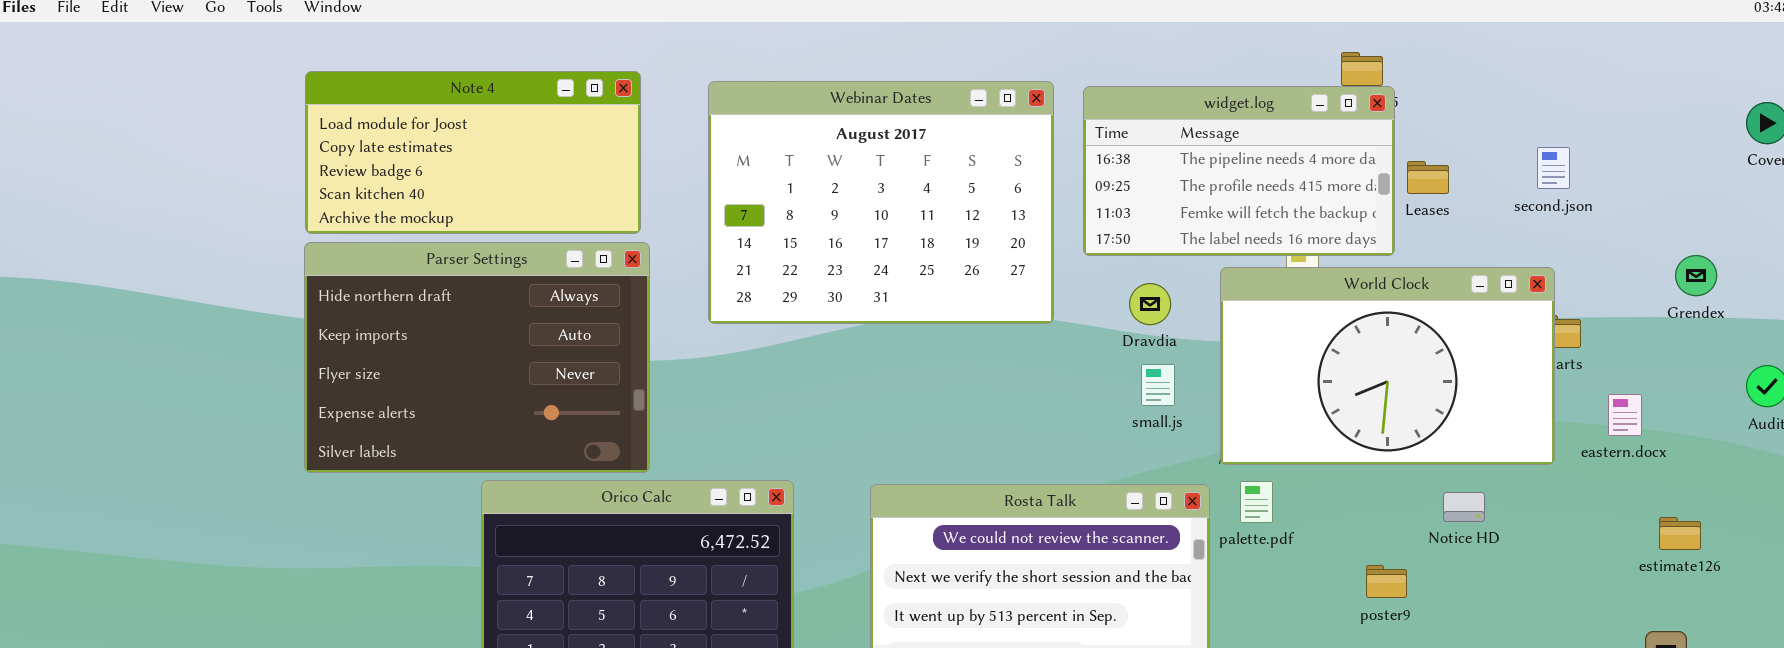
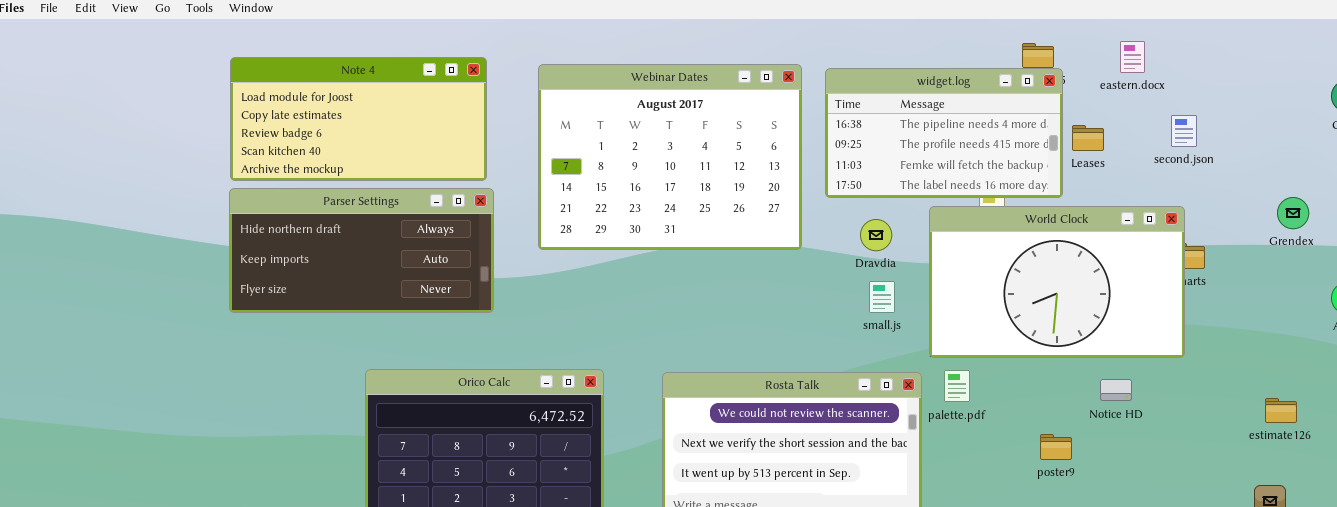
Parser Settings: [304,242,650,473] -> [229,188,494,313], resized
eastern.docx: [1608,394,1642,436] -> [1120,41,1145,73], moved

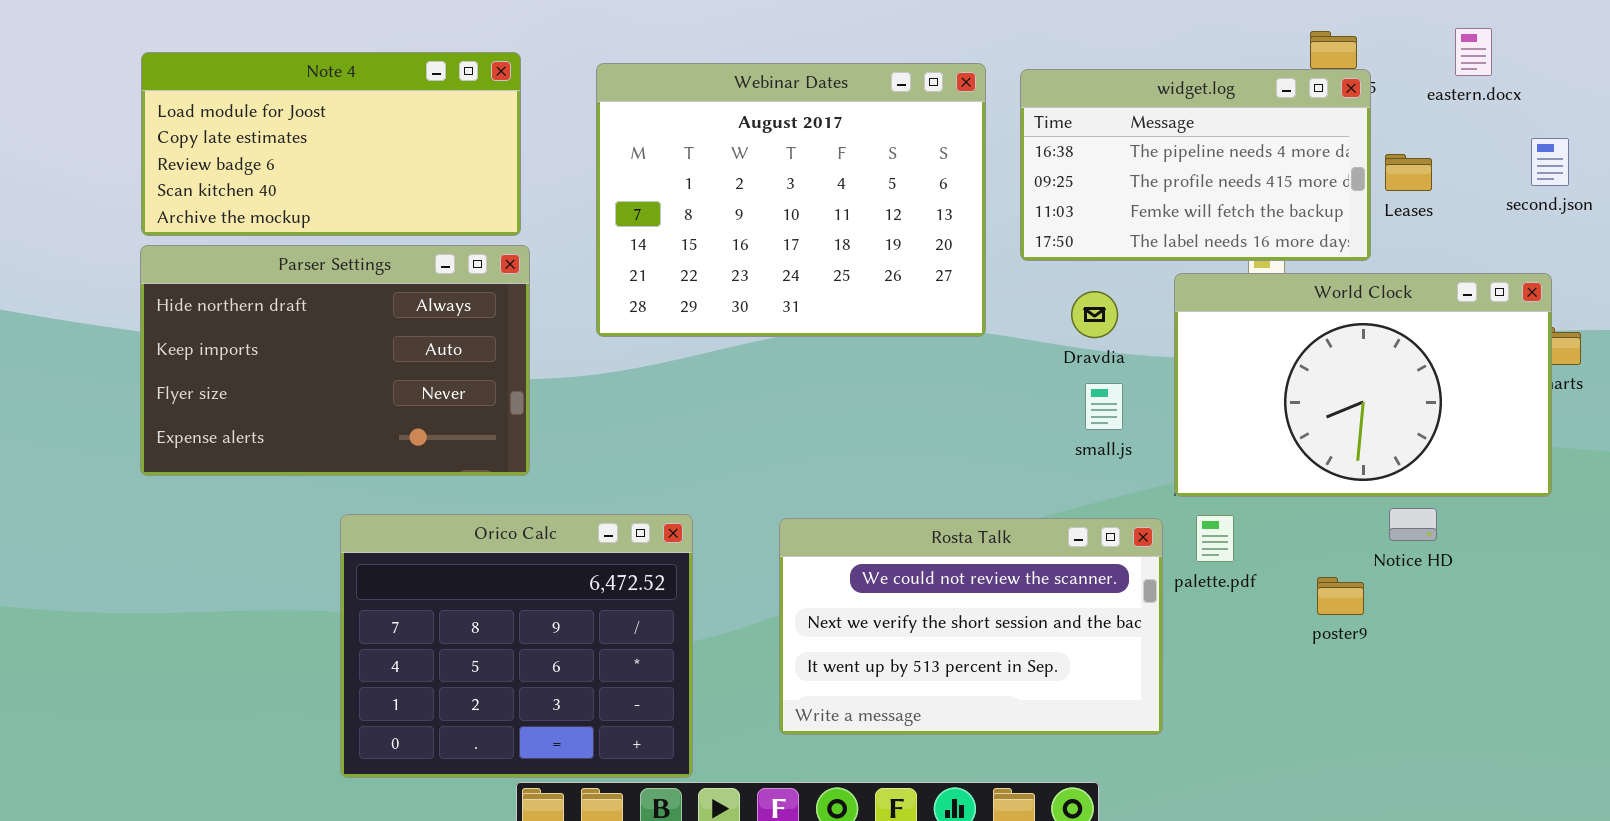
Parser Settings: [229,188,494,313] -> [140,245,530,476], resized
Notice HD: [1100,379,1132,401] -> [1389,508,1437,541], moved
poster9: [1040,434,1072,460] -> [1317,577,1364,615], moved

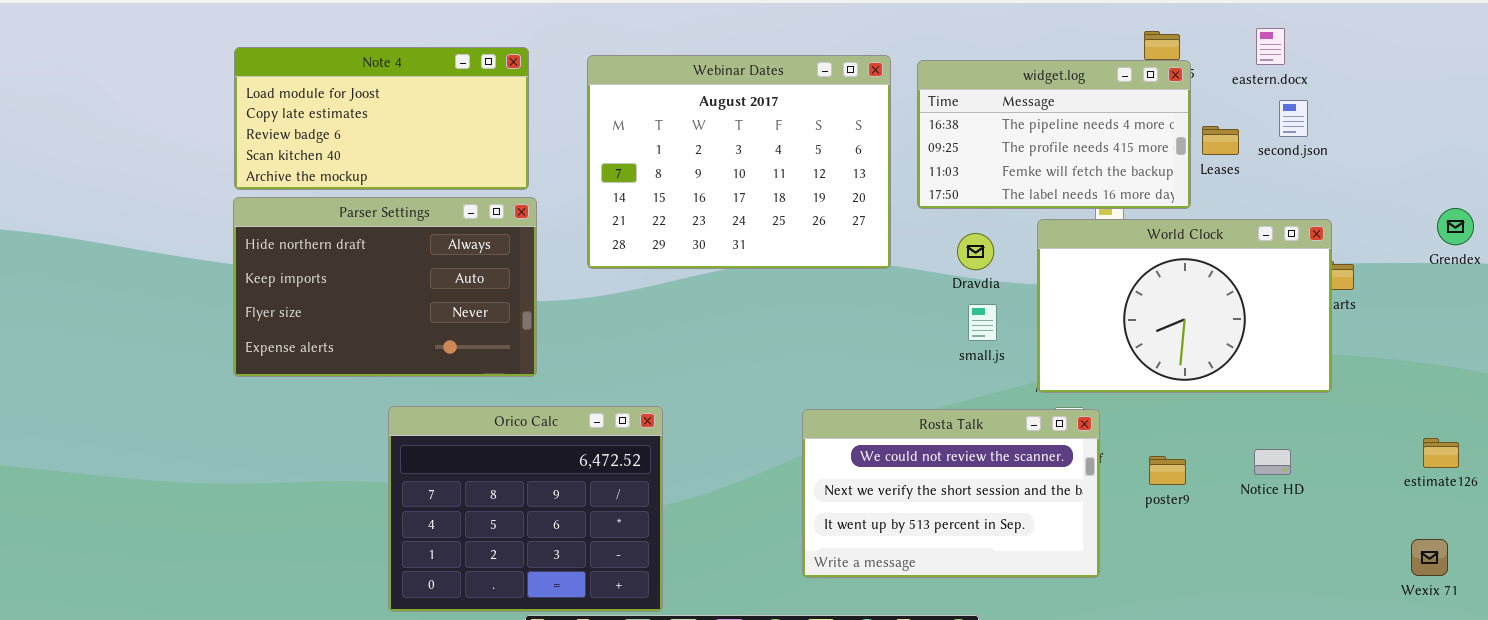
second.json: [1531,138,1569,186] -> [1279,100,1308,137], moved
Notice HD: [1389,508,1437,541] -> [1254,449,1291,475], moved
Rosta Talk: [779,518,1163,735] -> [802,409,1100,578], moved

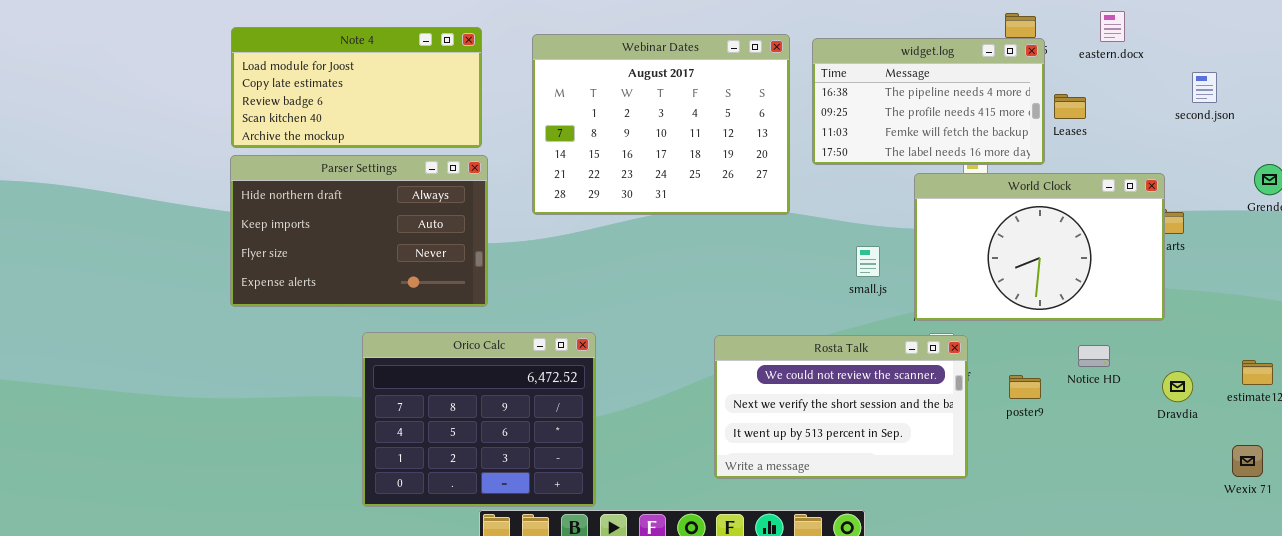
second.json: [1279,100,1308,137] -> [1192,72,1217,103], moved
Dravdia: [957,233,994,270] -> [1162,371,1193,402], moved
Notice HD: [1254,449,1291,475] -> [1078,345,1110,367], moved

